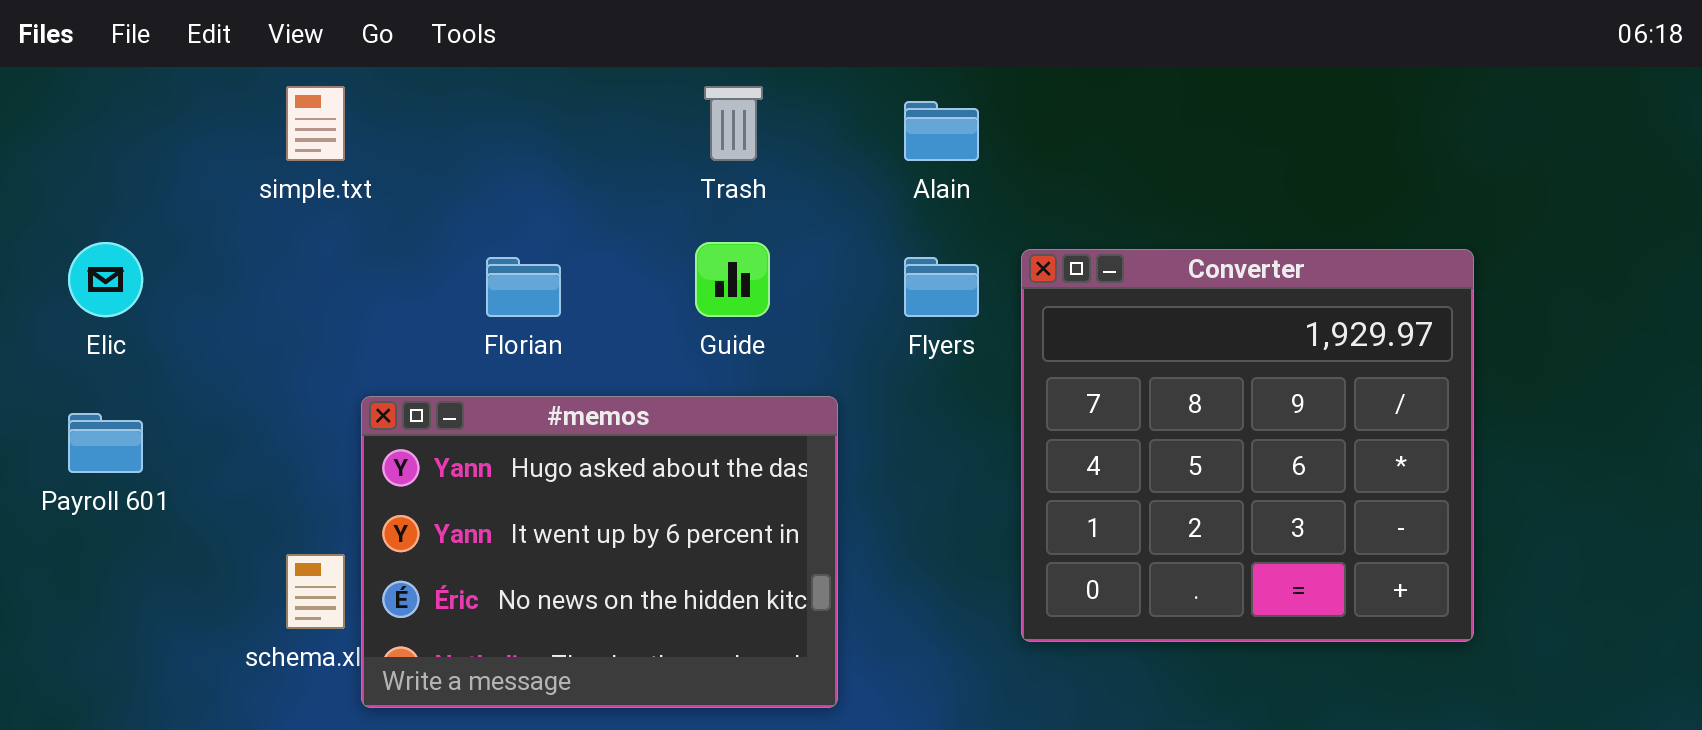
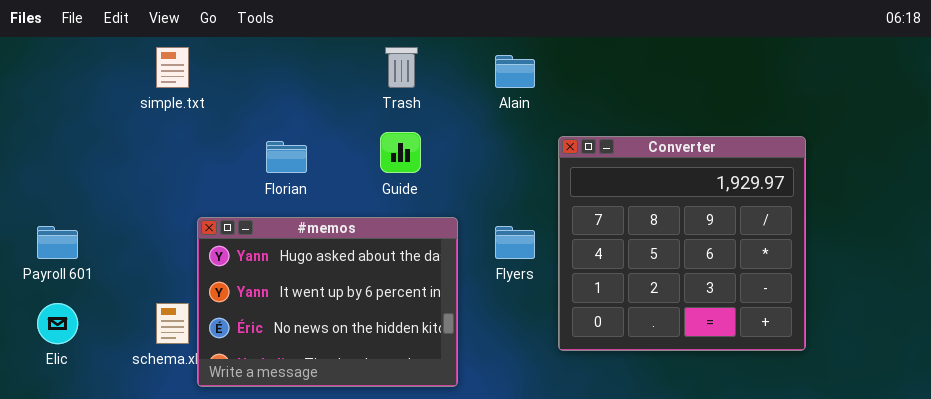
Elic: [68,242,143,317] -> [37,303,78,344], moved
Flyers: [904,257,979,317] -> [495,226,535,259], moved

